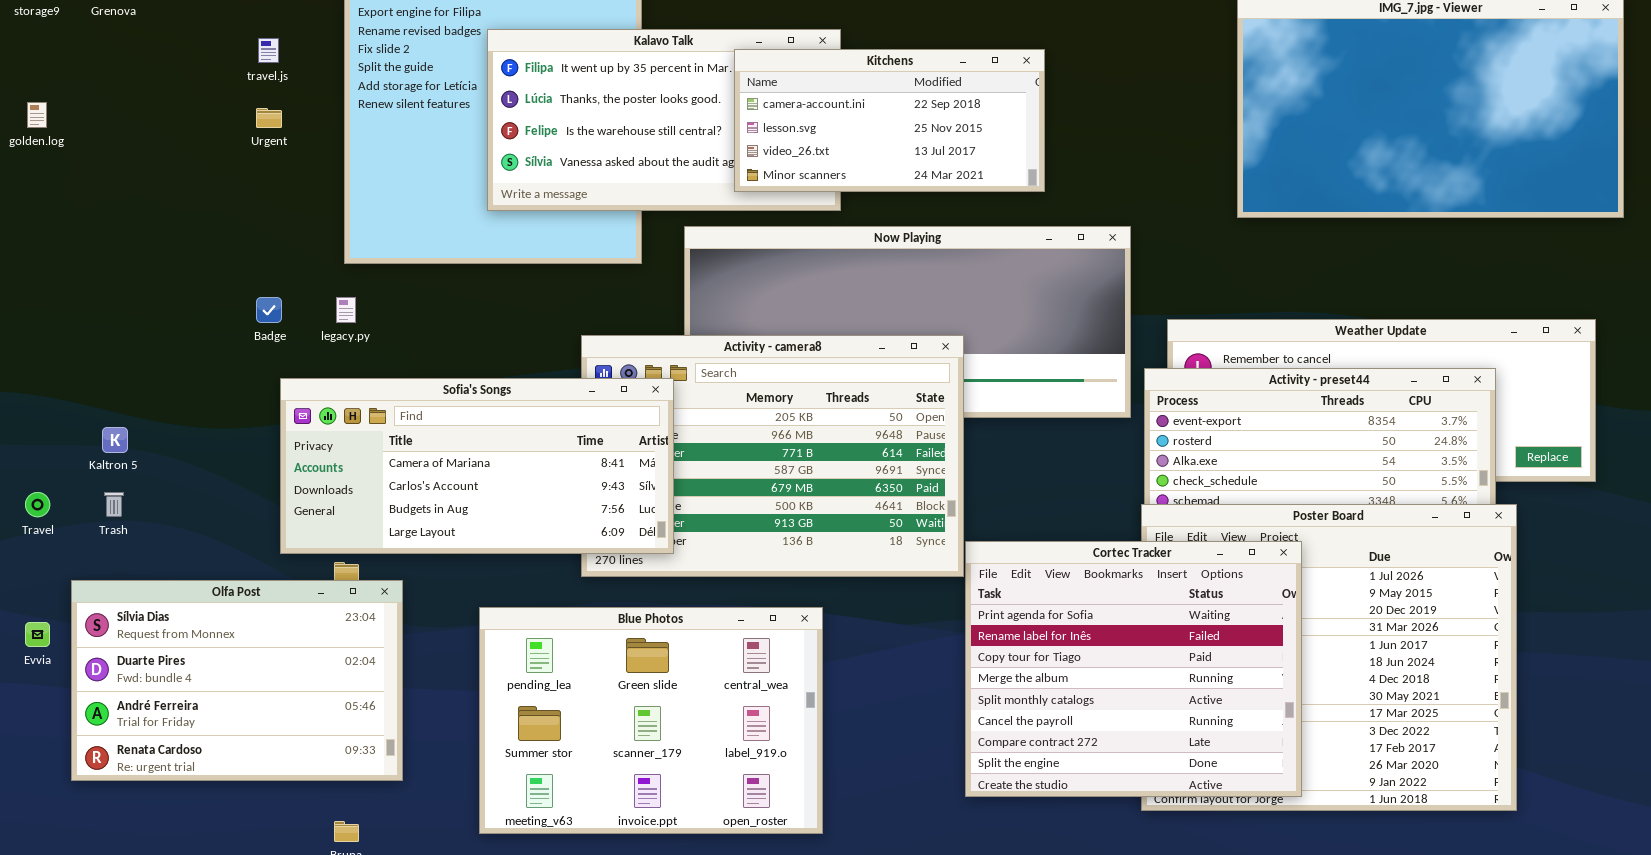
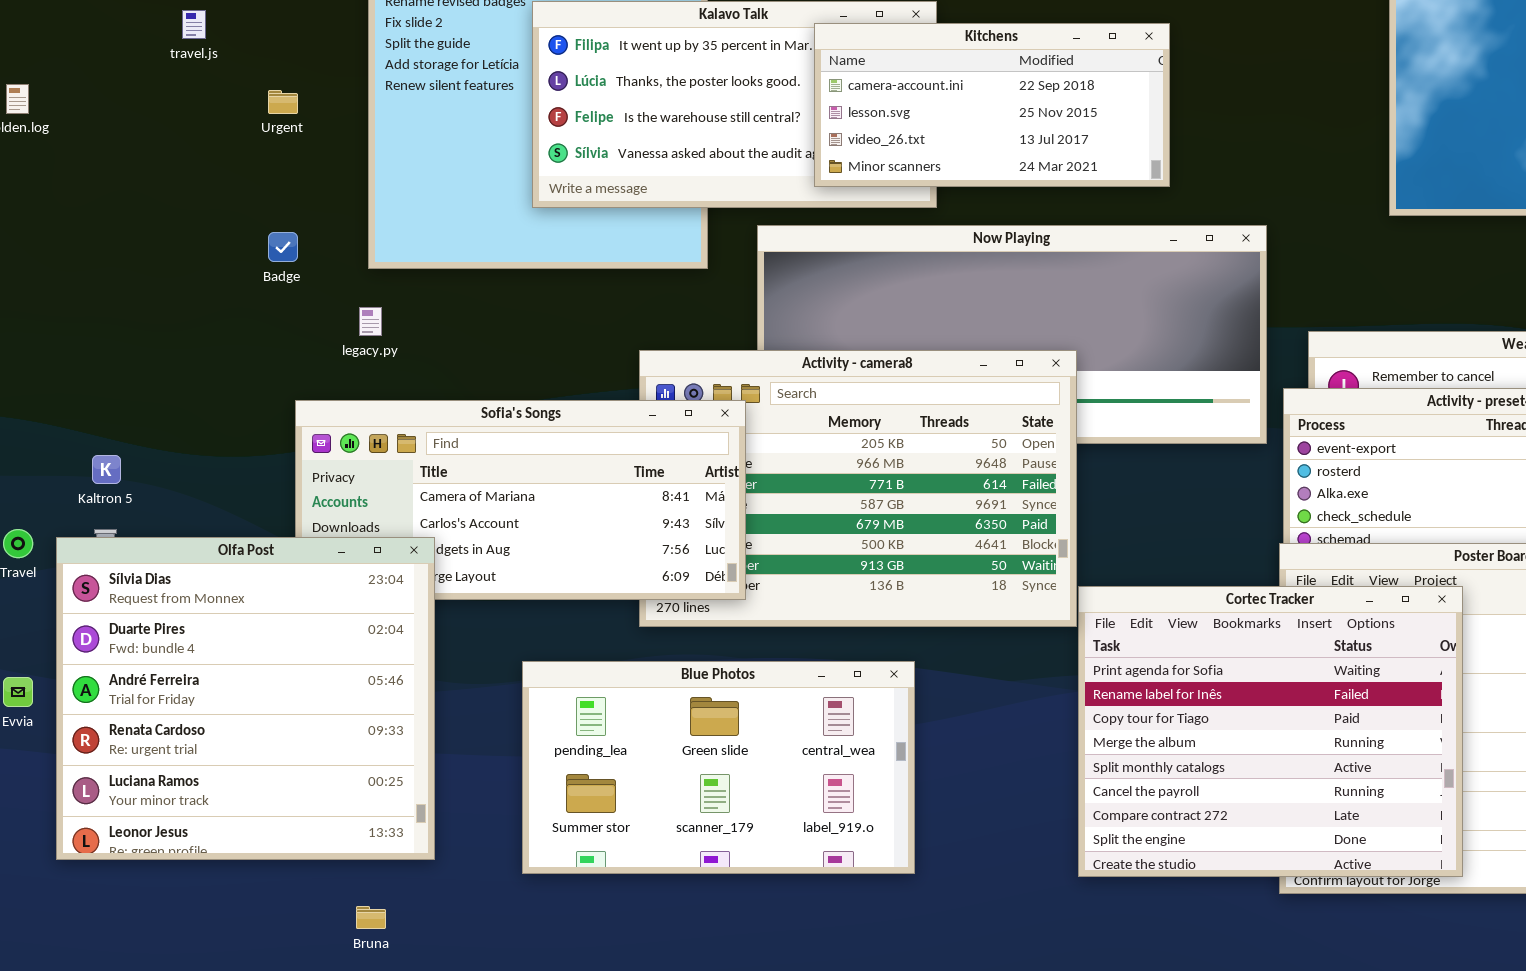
travel.js: [258,38,279,63] -> [182,10,206,39], moved
Badge: [256,297,282,323] -> [268,232,298,262], moved
Olfa Post: [71,580,403,781] -> [56,537,435,860], resized
Blue Photos: [479,607,823,834] -> [522,661,915,874], resized

